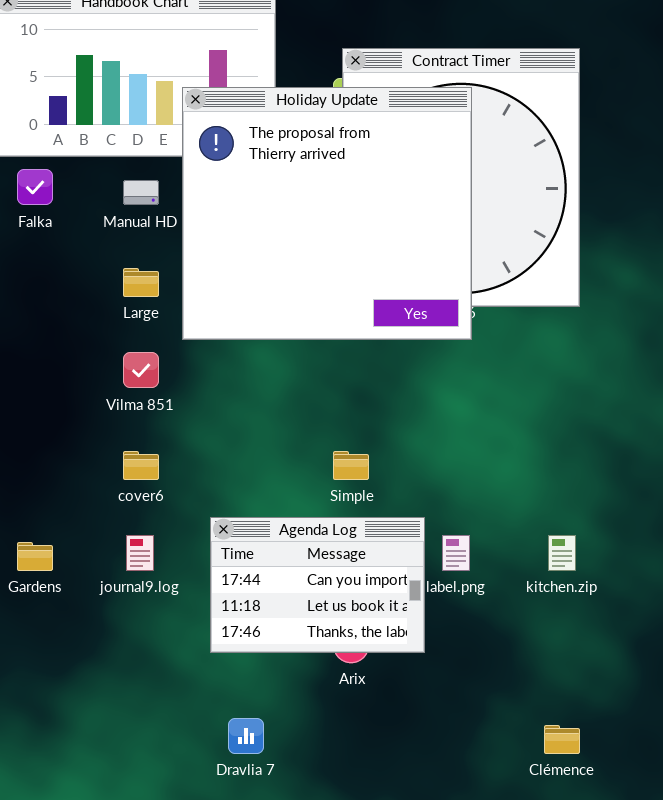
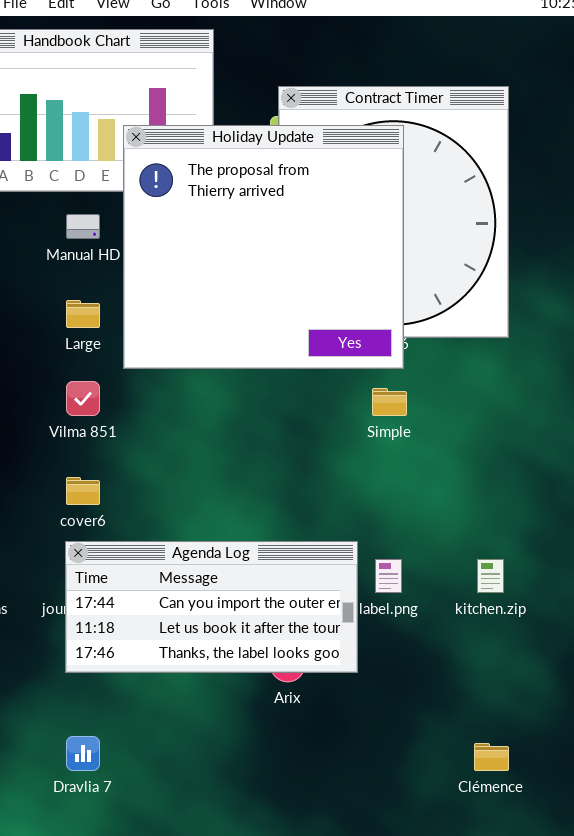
Simple: [333,451,369,480] -> [372,388,407,416], moved
Agenda Log: [210,517,425,653] -> [65,541,358,673], resized
Dravlia 7: [228,718,264,754] -> [66,736,100,771], moved

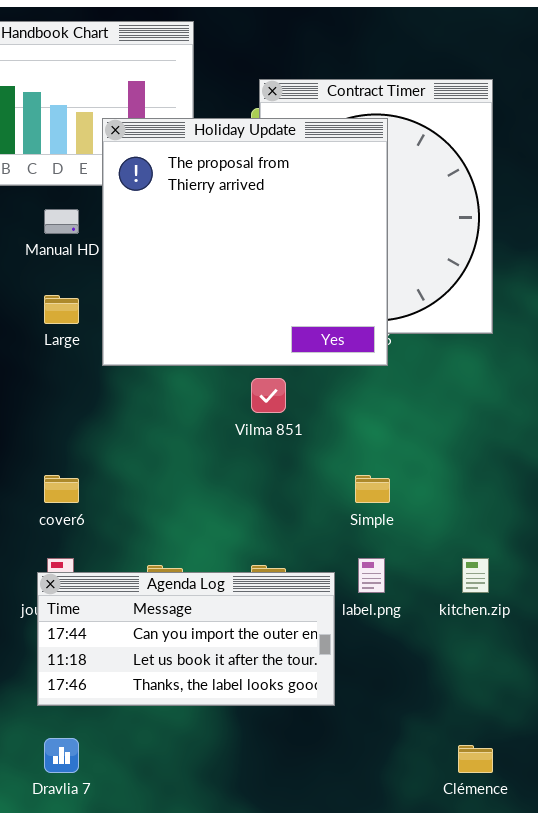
Vilma 851: [66,381,100,416] -> [251,378,286,413], moved
Simple: [372,388,407,416] -> [355,475,390,503], moved
Agenda Log: [65,541,358,673] -> [37,572,335,706], moved

